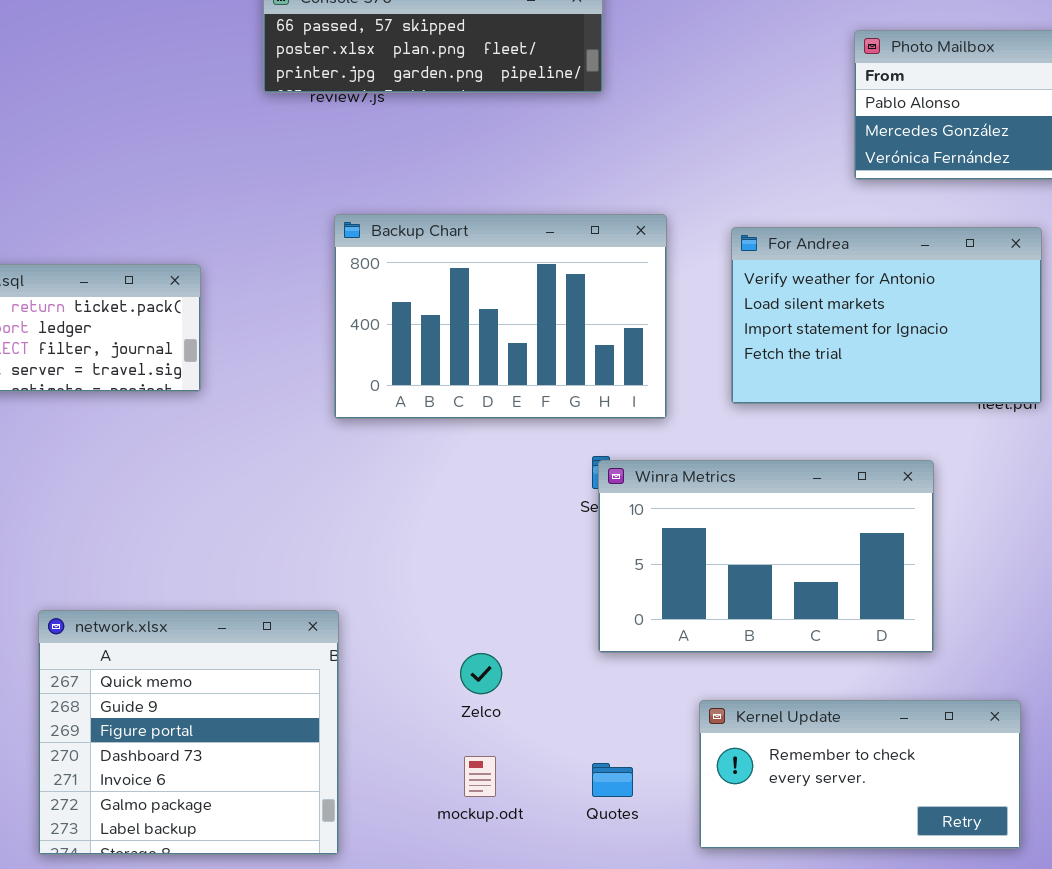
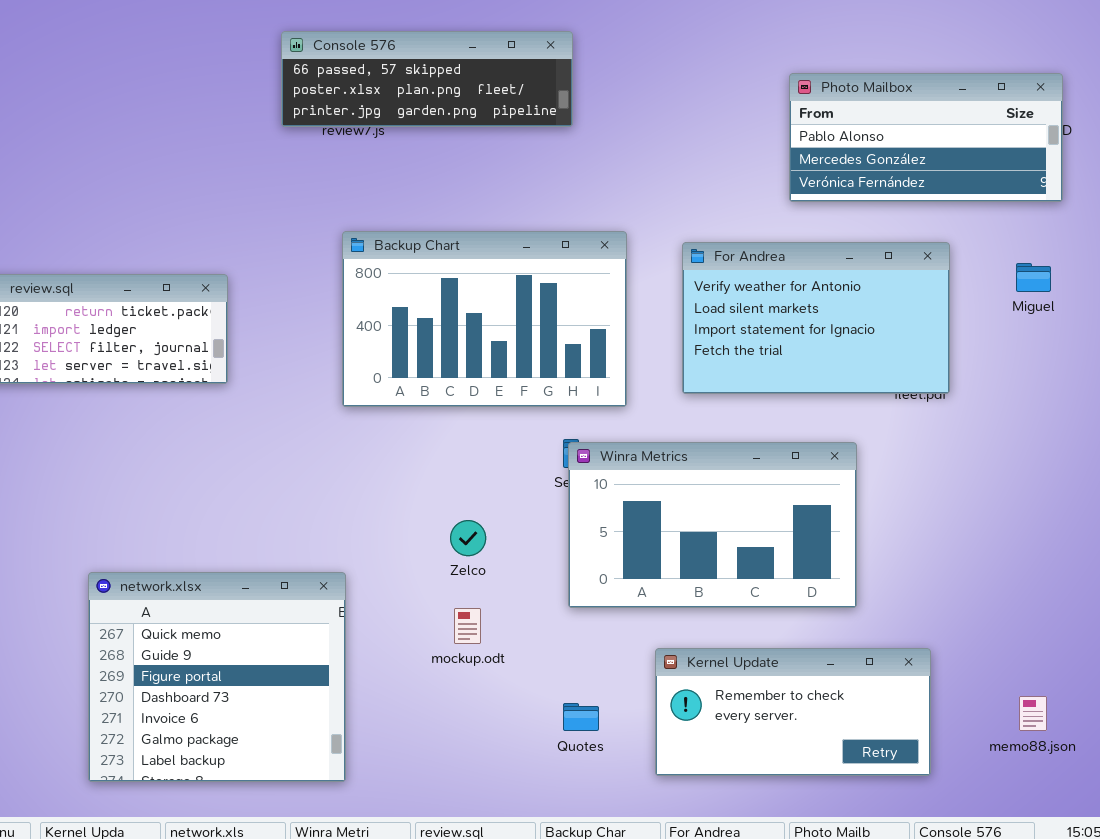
Zelco: [460,653,502,694] -> [450,520,486,556], moved
mockup.odt: [464,756,496,797] -> [454,608,481,644], moved

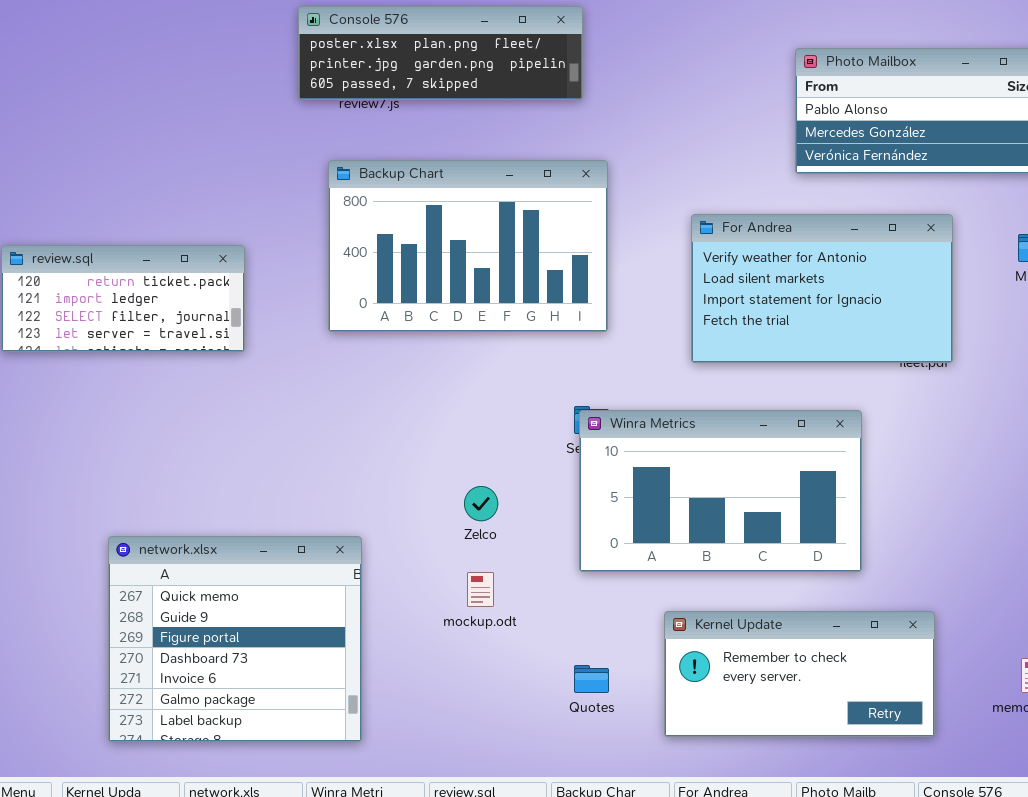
Console 576: [281,31,573,127] -> [298,6,583,100], scrolled down 1 row
Backup Chart: [342,231,627,407] -> [328,160,608,332], moved

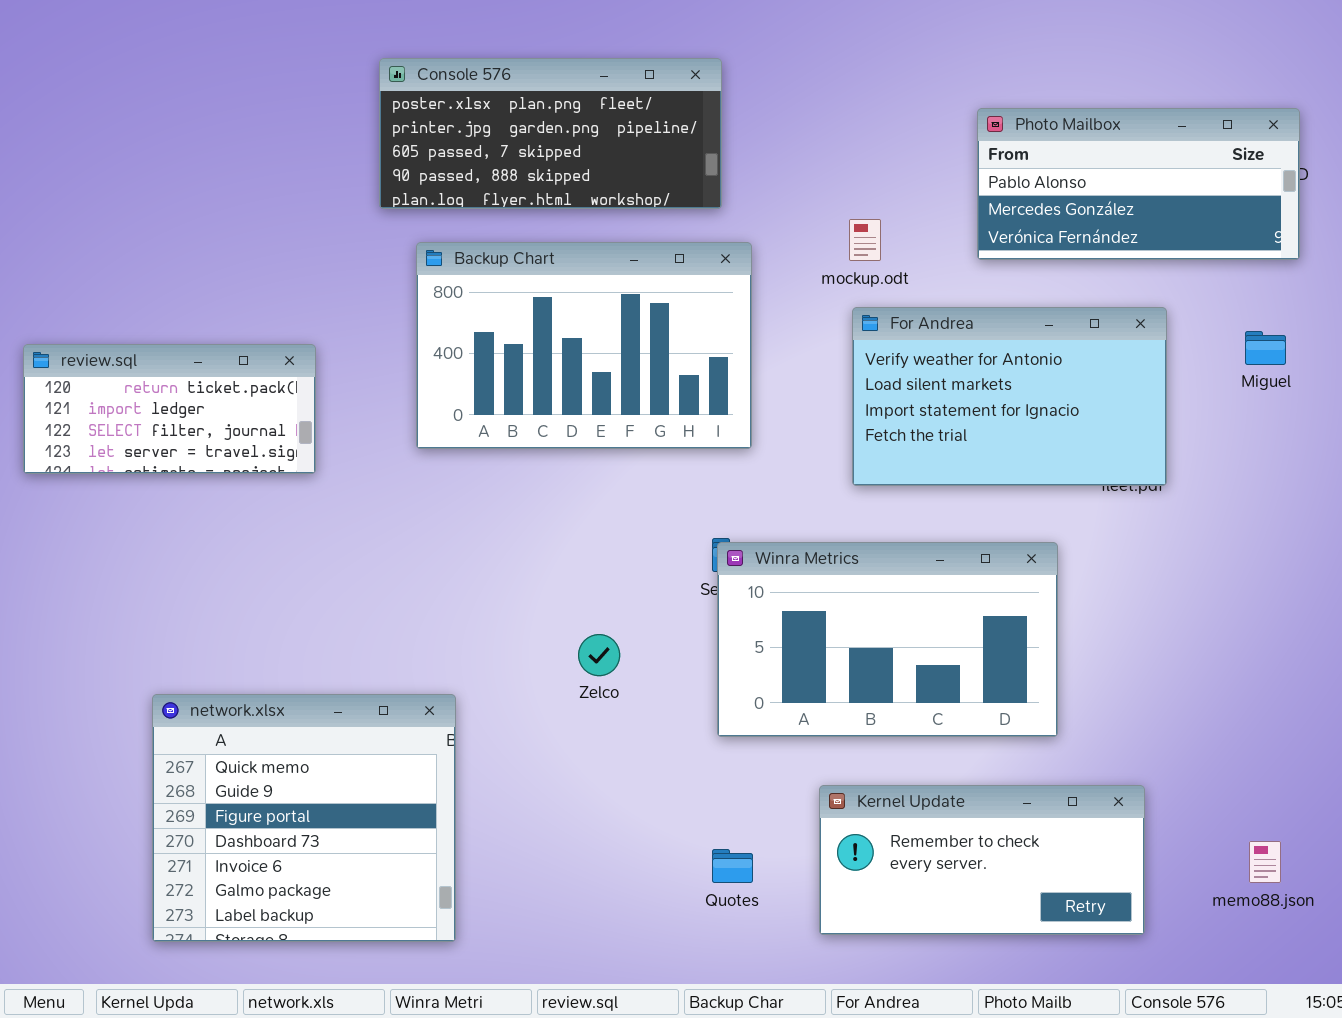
Console 576: [298,6,583,100] -> [379,58,722,209], resized
mockup.odt: [467,572,494,607] -> [849,219,881,261], moved

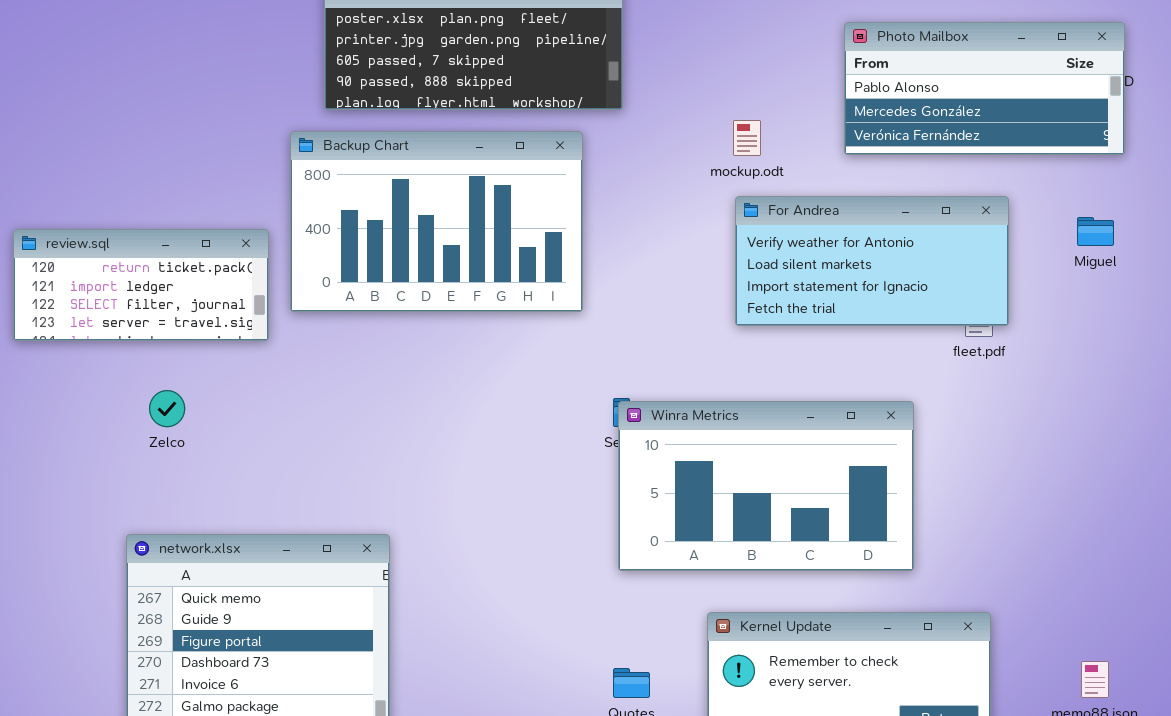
Backup Chart: [416,242,752,449] -> [290,131,583,312], moved
For Andrea: [852,307,1167,486] -> [735,196,1009,326], resized
Zelco: [578,634,620,676] -> [149,390,185,427], moved

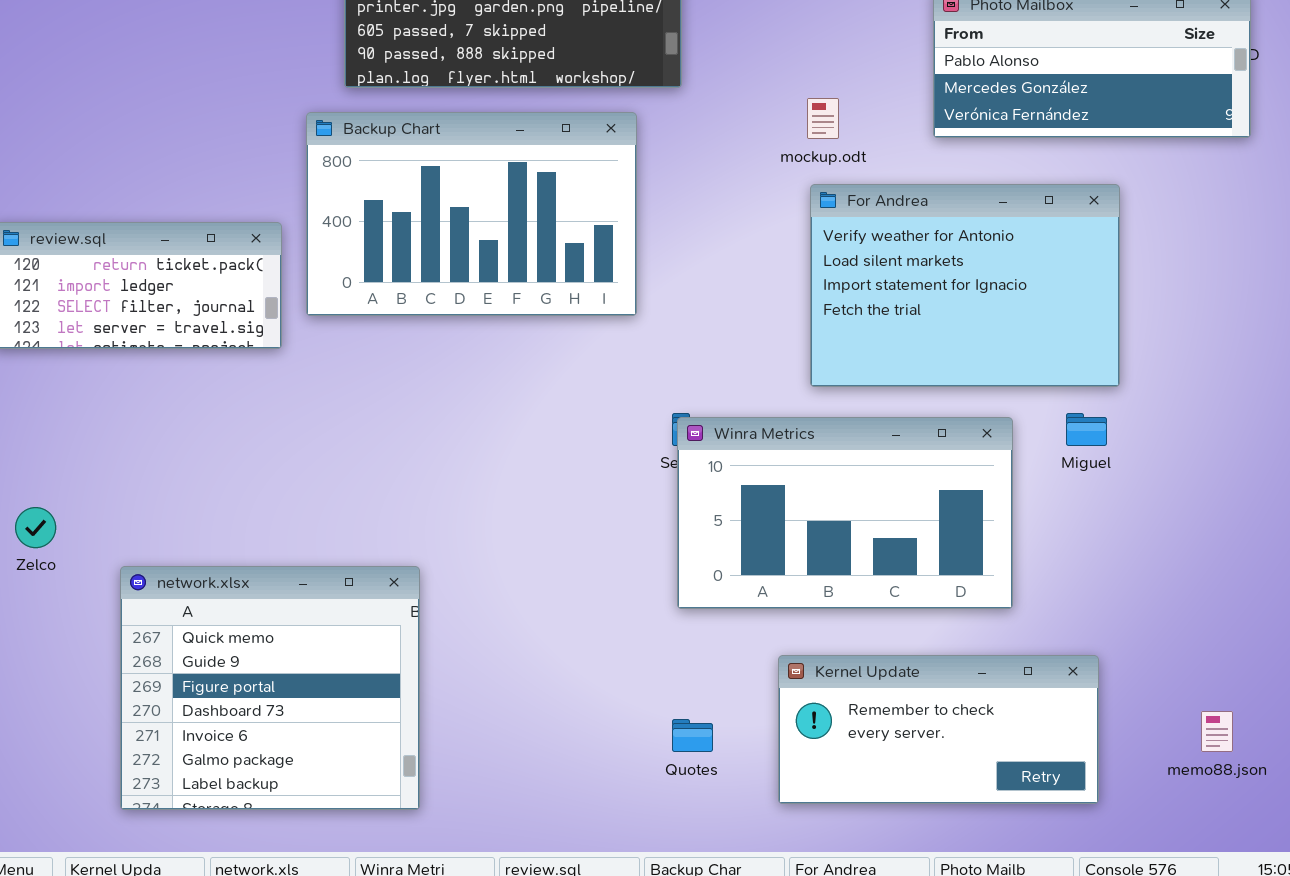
For Andrea: [735,196,1009,326] -> [810,184,1120,387], resized
Miguel: [1077,217,1114,246] -> [1066,413,1107,446], moved
Zelco: [149,390,185,427] -> [15,507,56,548], moved

